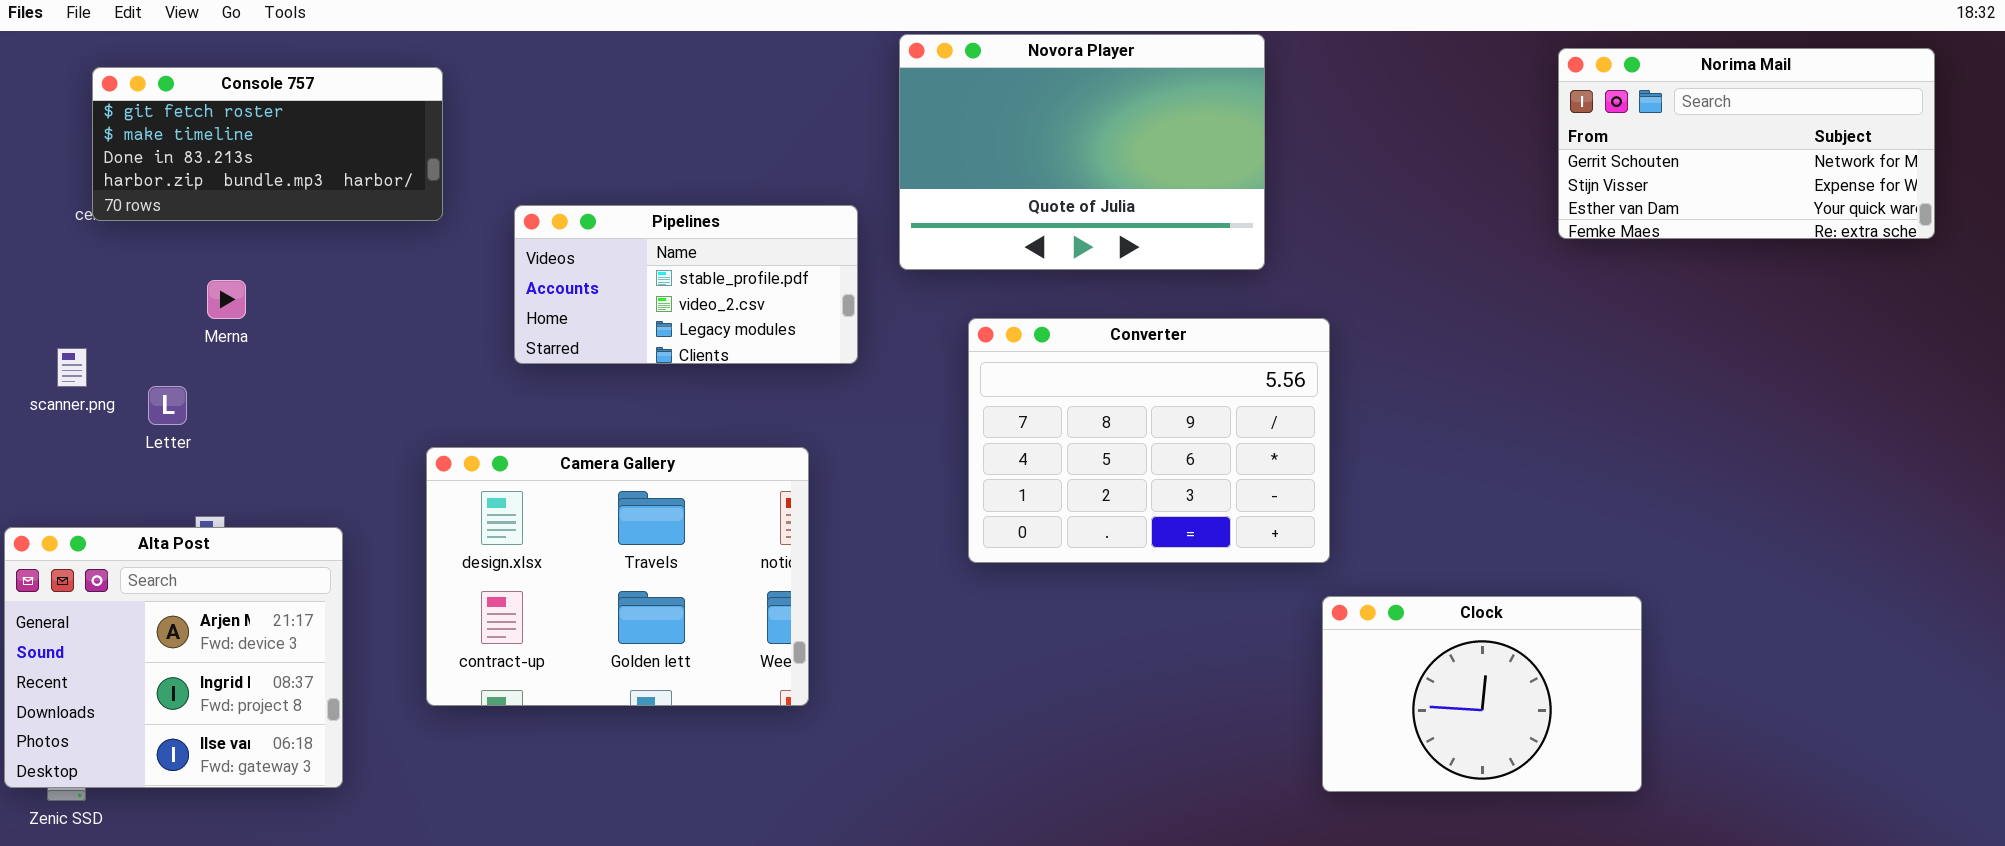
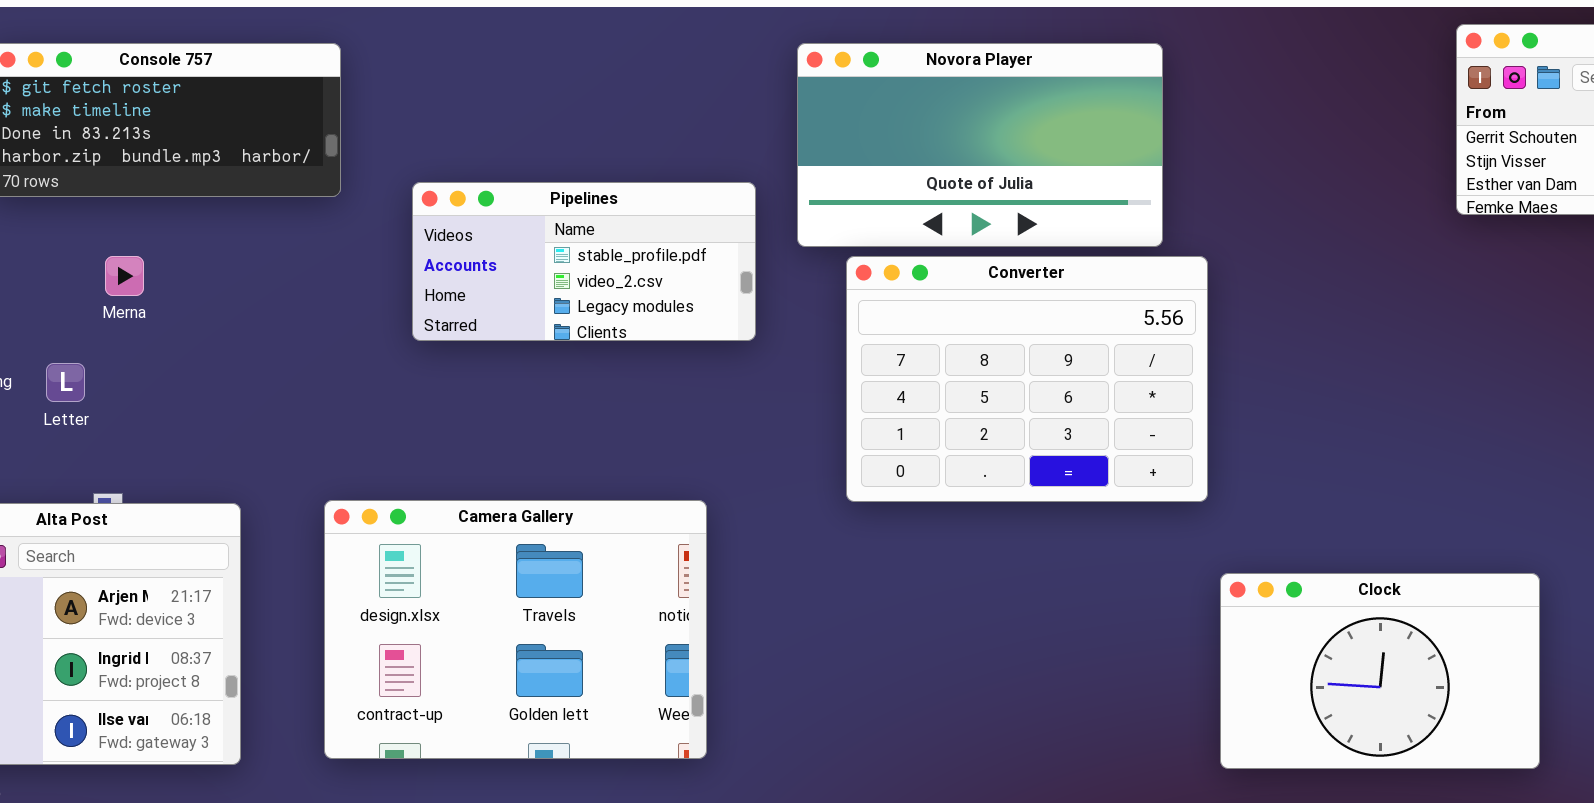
Novora Player: [899,34,1265,270] -> [797,43,1163,247], resized
Converter: [968,318,1330,563] -> [846,256,1208,502], moved
Camera Gallery: [426,447,809,706] -> [324,500,707,759], moved

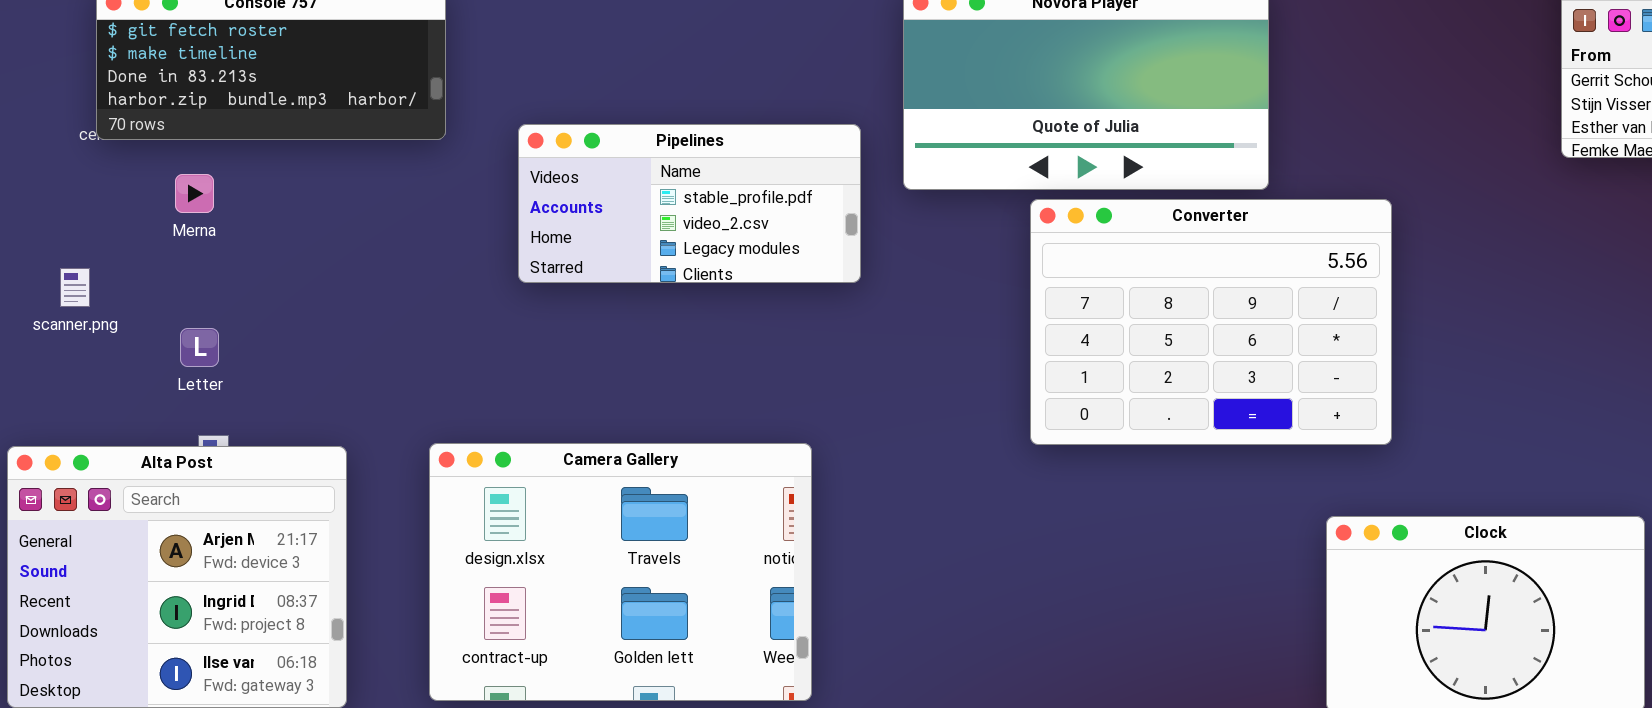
Merna: [105,256,144,296] -> [175,174,214,213], moved
Converter: [846,256,1208,502] -> [1030,199,1392,445], moved
Letter: [46,363,85,402] -> [180,328,219,367], moved

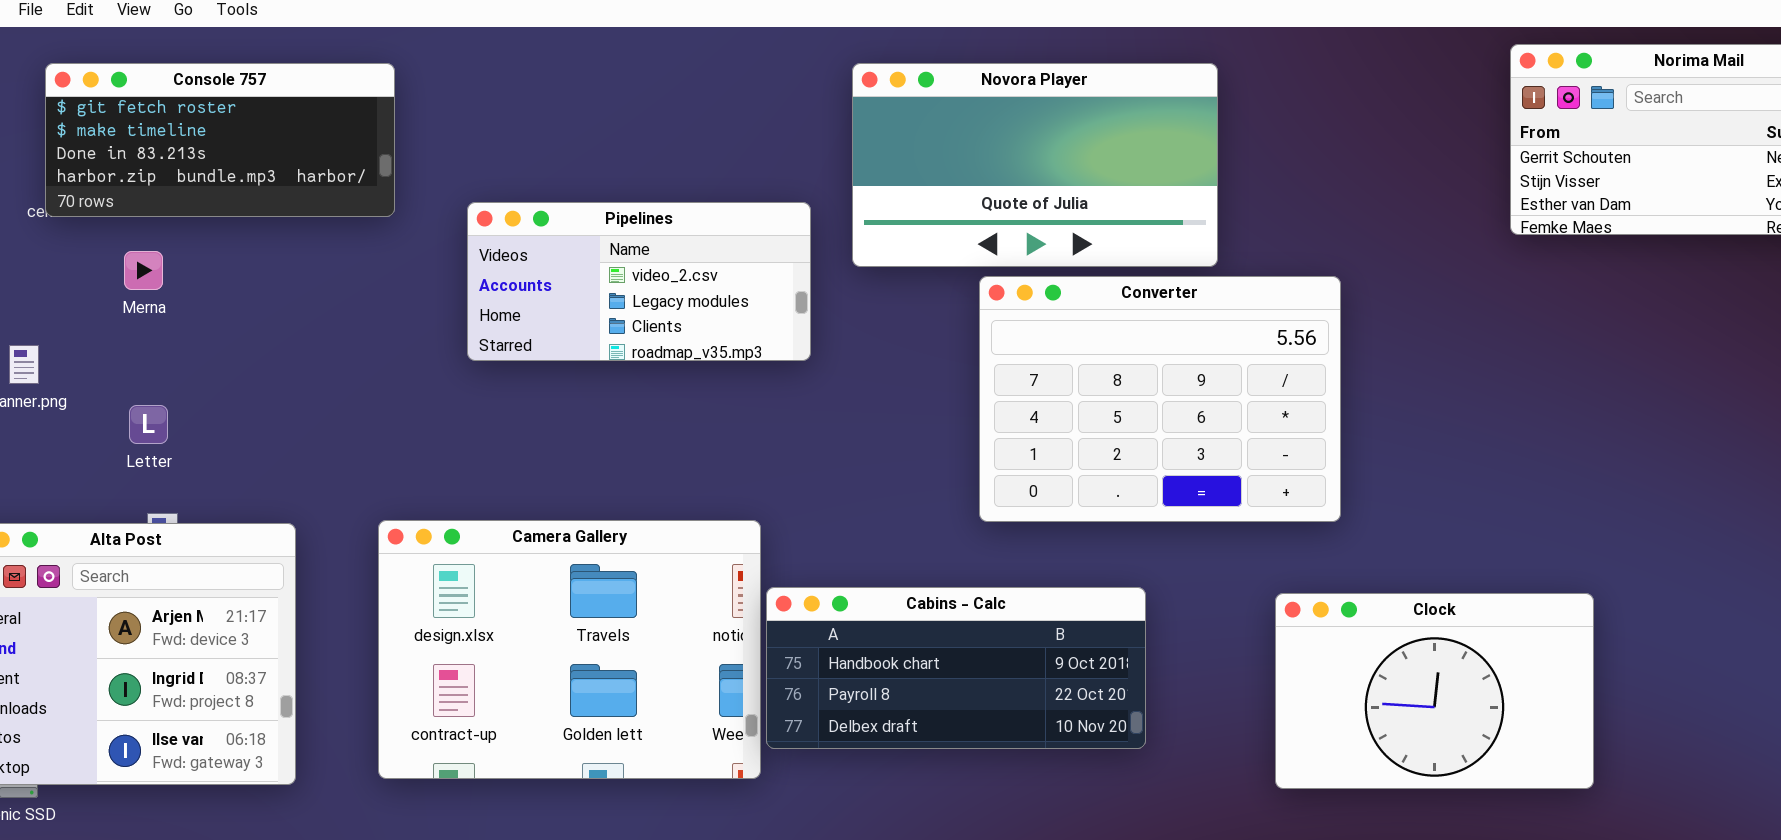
Pipelines: [518,124,861,283] -> [467,202,811,361], scrolled down 1 row
Cabins - Calc: none -> [766,587,1146,749], opened

